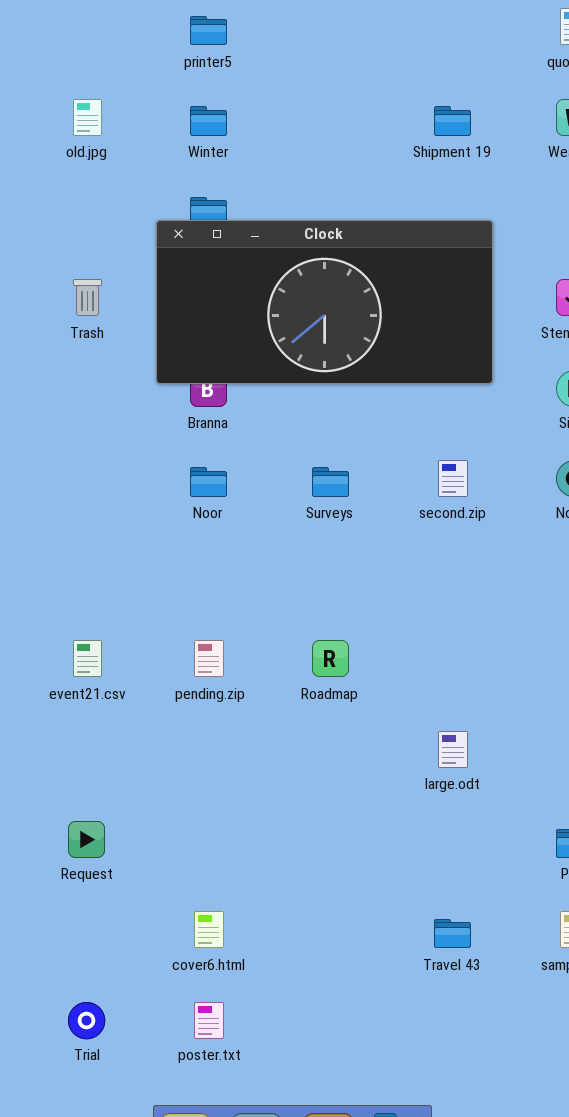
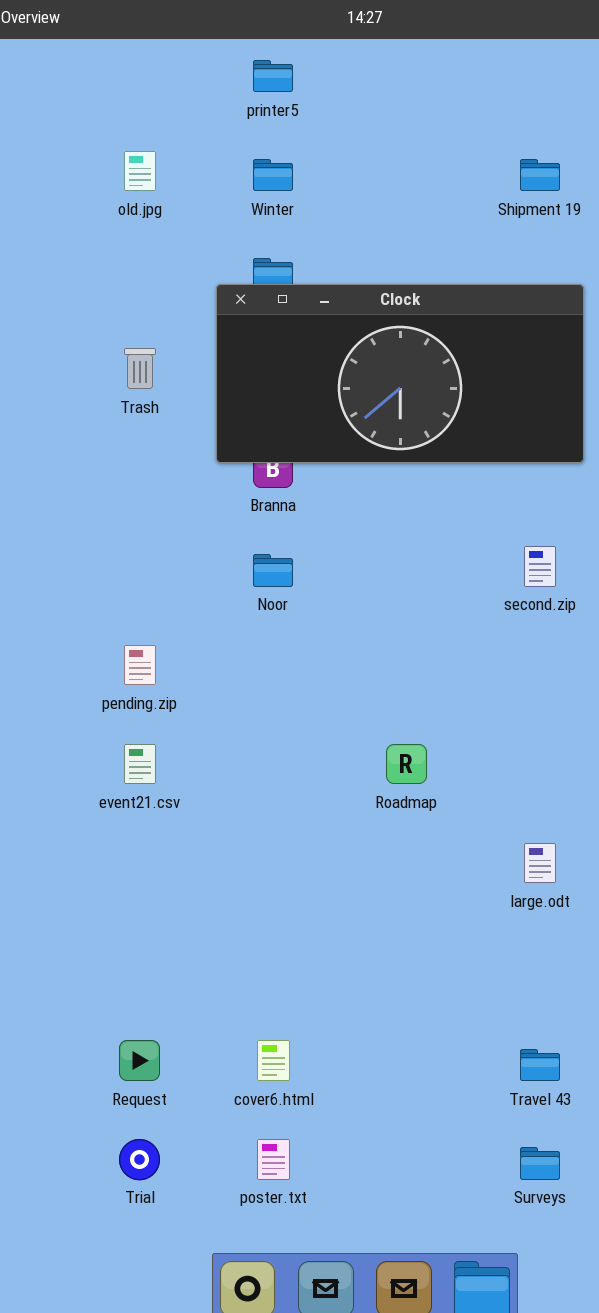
Surveys: [312,467,349,497] -> [520,1147,560,1180], moved
pending.zip: [194,640,224,677] -> [124,645,156,685], moved
Request: [68,821,105,858] -> [119,1040,160,1081], moved

